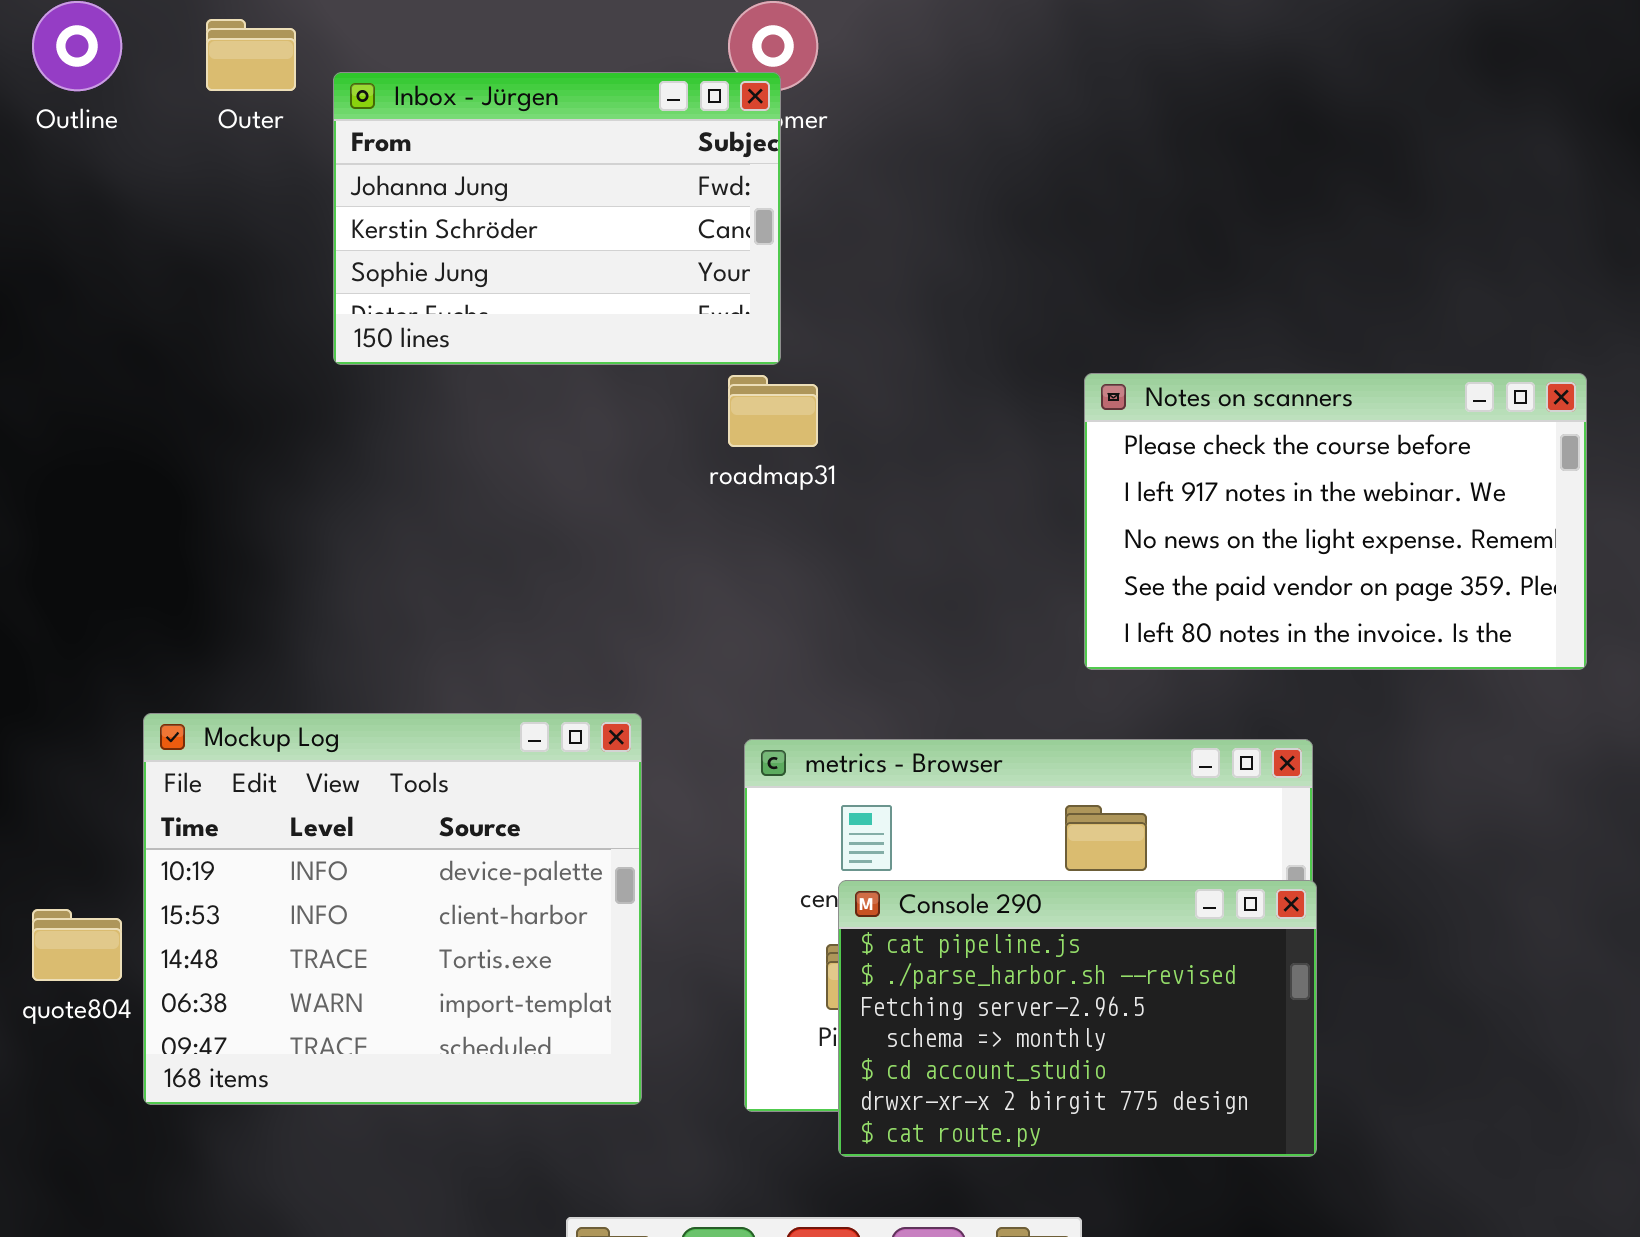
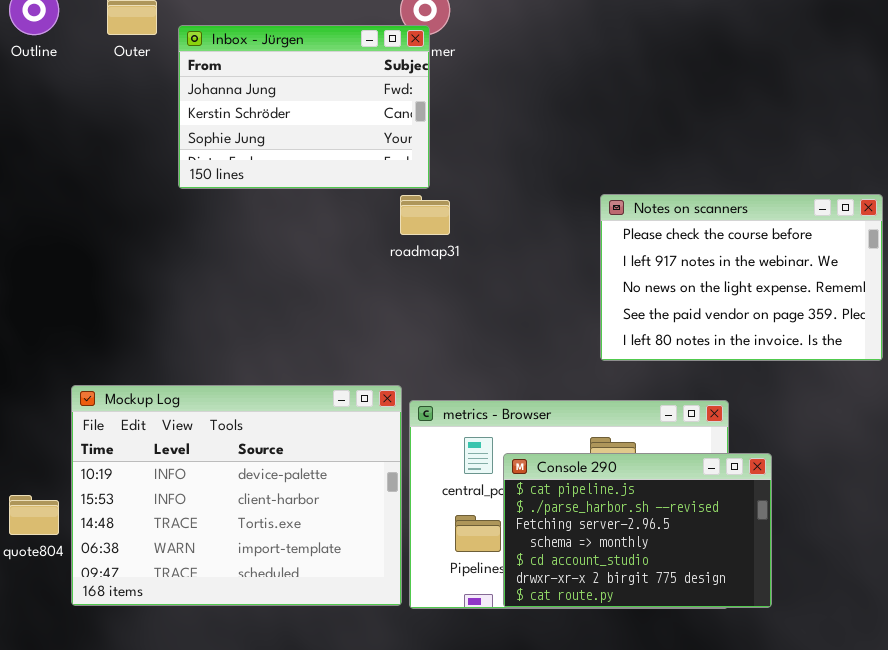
Mockup Log: [143,713,642,1105] -> [71,385,402,606], resized
Console 290: [838,880,1317,1157] -> [503,453,772,608], moved

